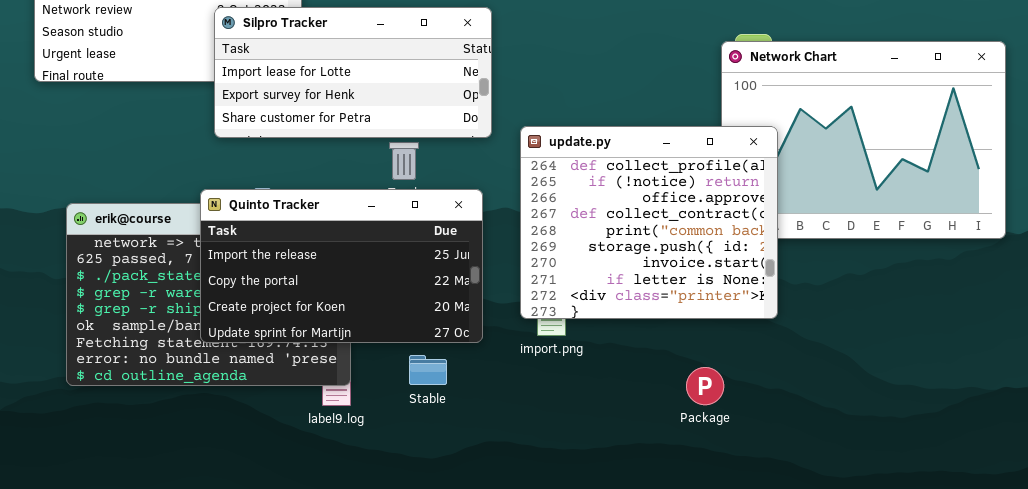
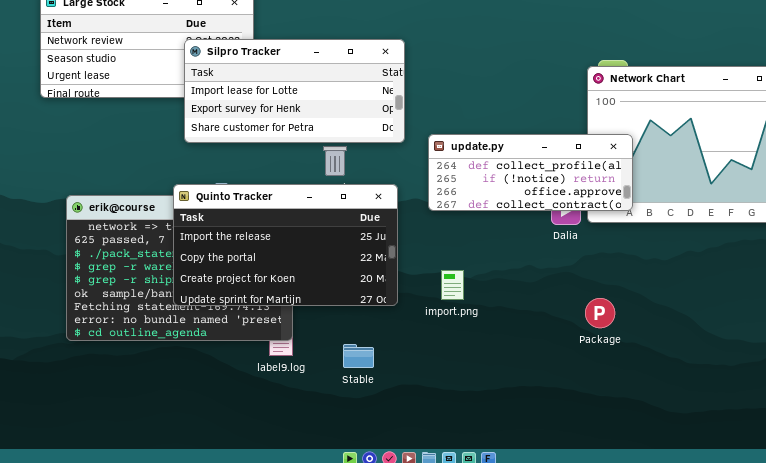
update.py: [520,126,778,319] -> [428,134,633,211], resized
Stable: [409,355,447,385] -> [343,344,374,368], moved
Package: [686,367,724,405] -> [585,298,615,328], moved

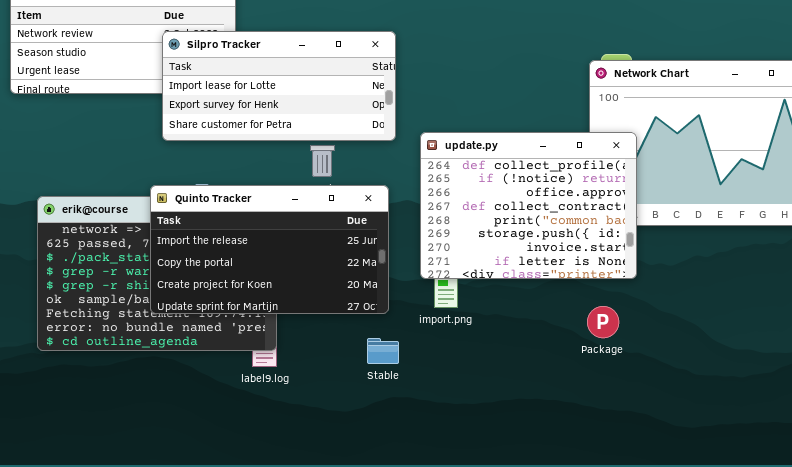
update.py: [428,134,633,211] -> [420,132,637,279], resized
Stable: [343,344,374,368] -> [367,338,399,364], moved

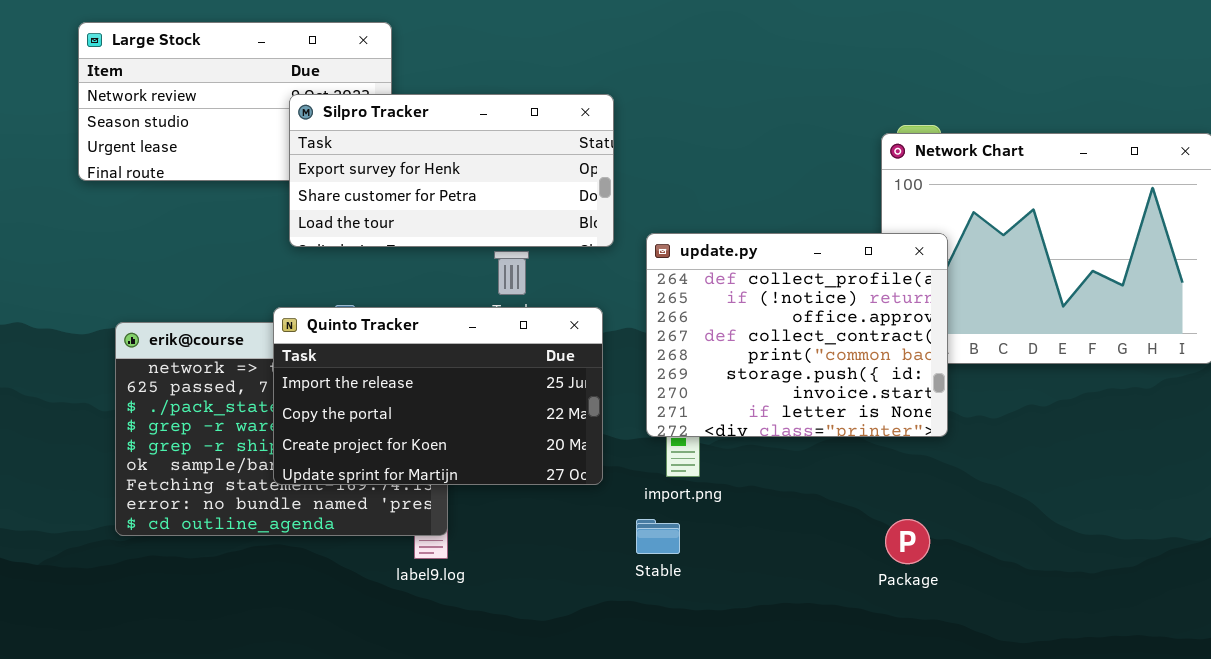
Silpro Tracker: [162,31,396,141] -> [289,94,614,247], scrolled down 1 row
Package: [587,306,619,338] -> [885,519,930,564], moved
Stable: [367,338,399,364] -> [636,519,680,554], moved

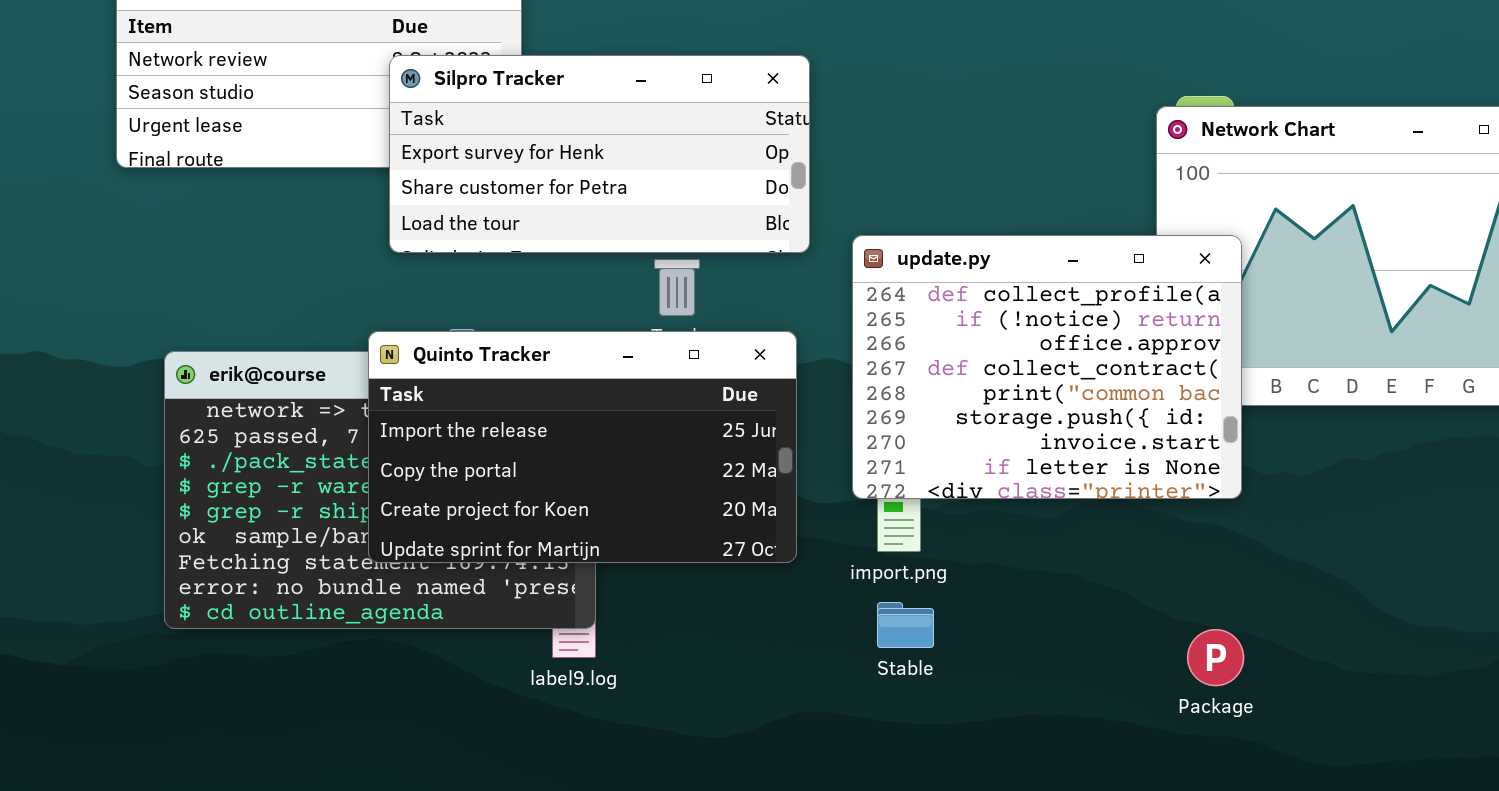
Stable: [636,519,680,554] -> [877,602,934,648], moved
Package: [885,519,930,564] -> [1187,629,1244,686], moved

